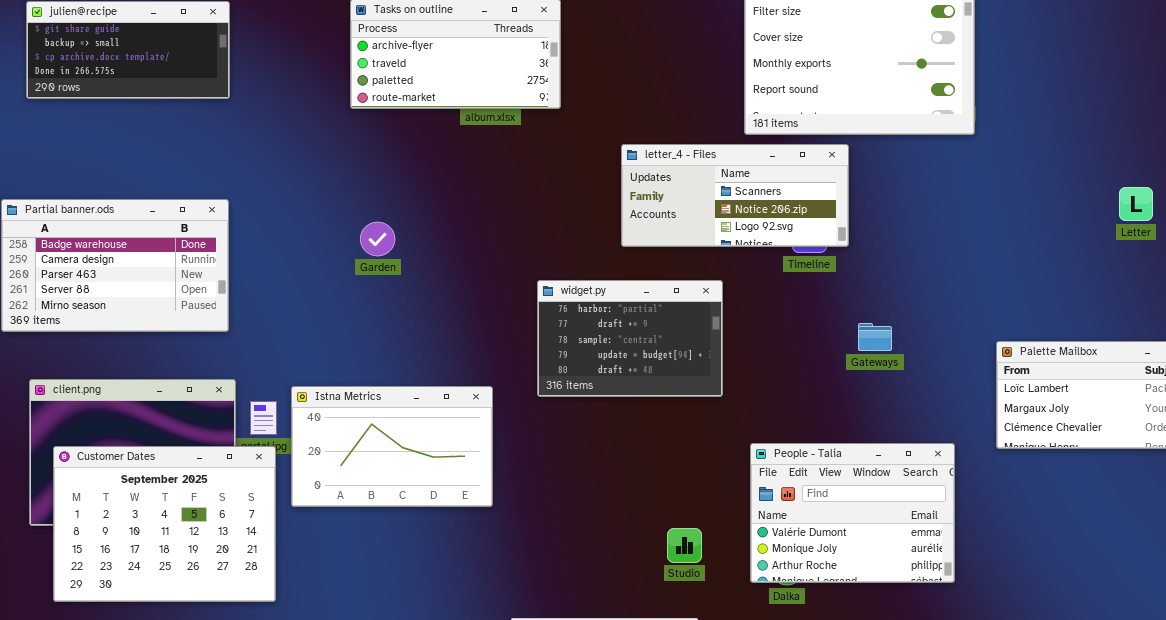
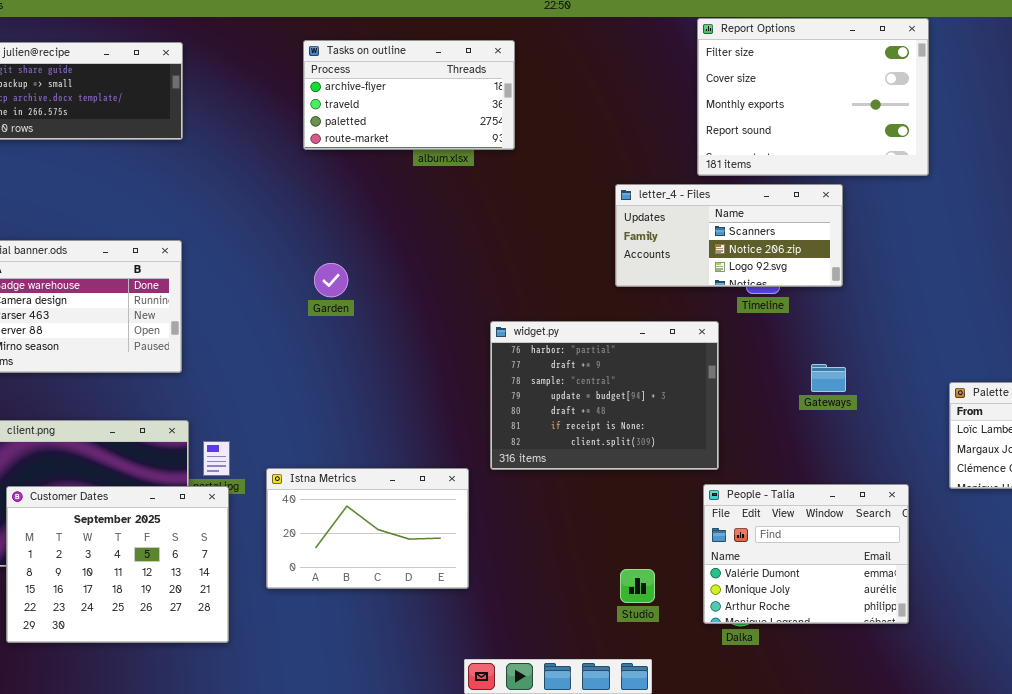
letter_4 - Files: [621,144,849,247] -> [615,184,843,287], moved
widget.py: [537,280,723,397] -> [490,321,719,470], resized
Istna Metrics: [291,386,493,507] -> [266,468,469,589], moved

